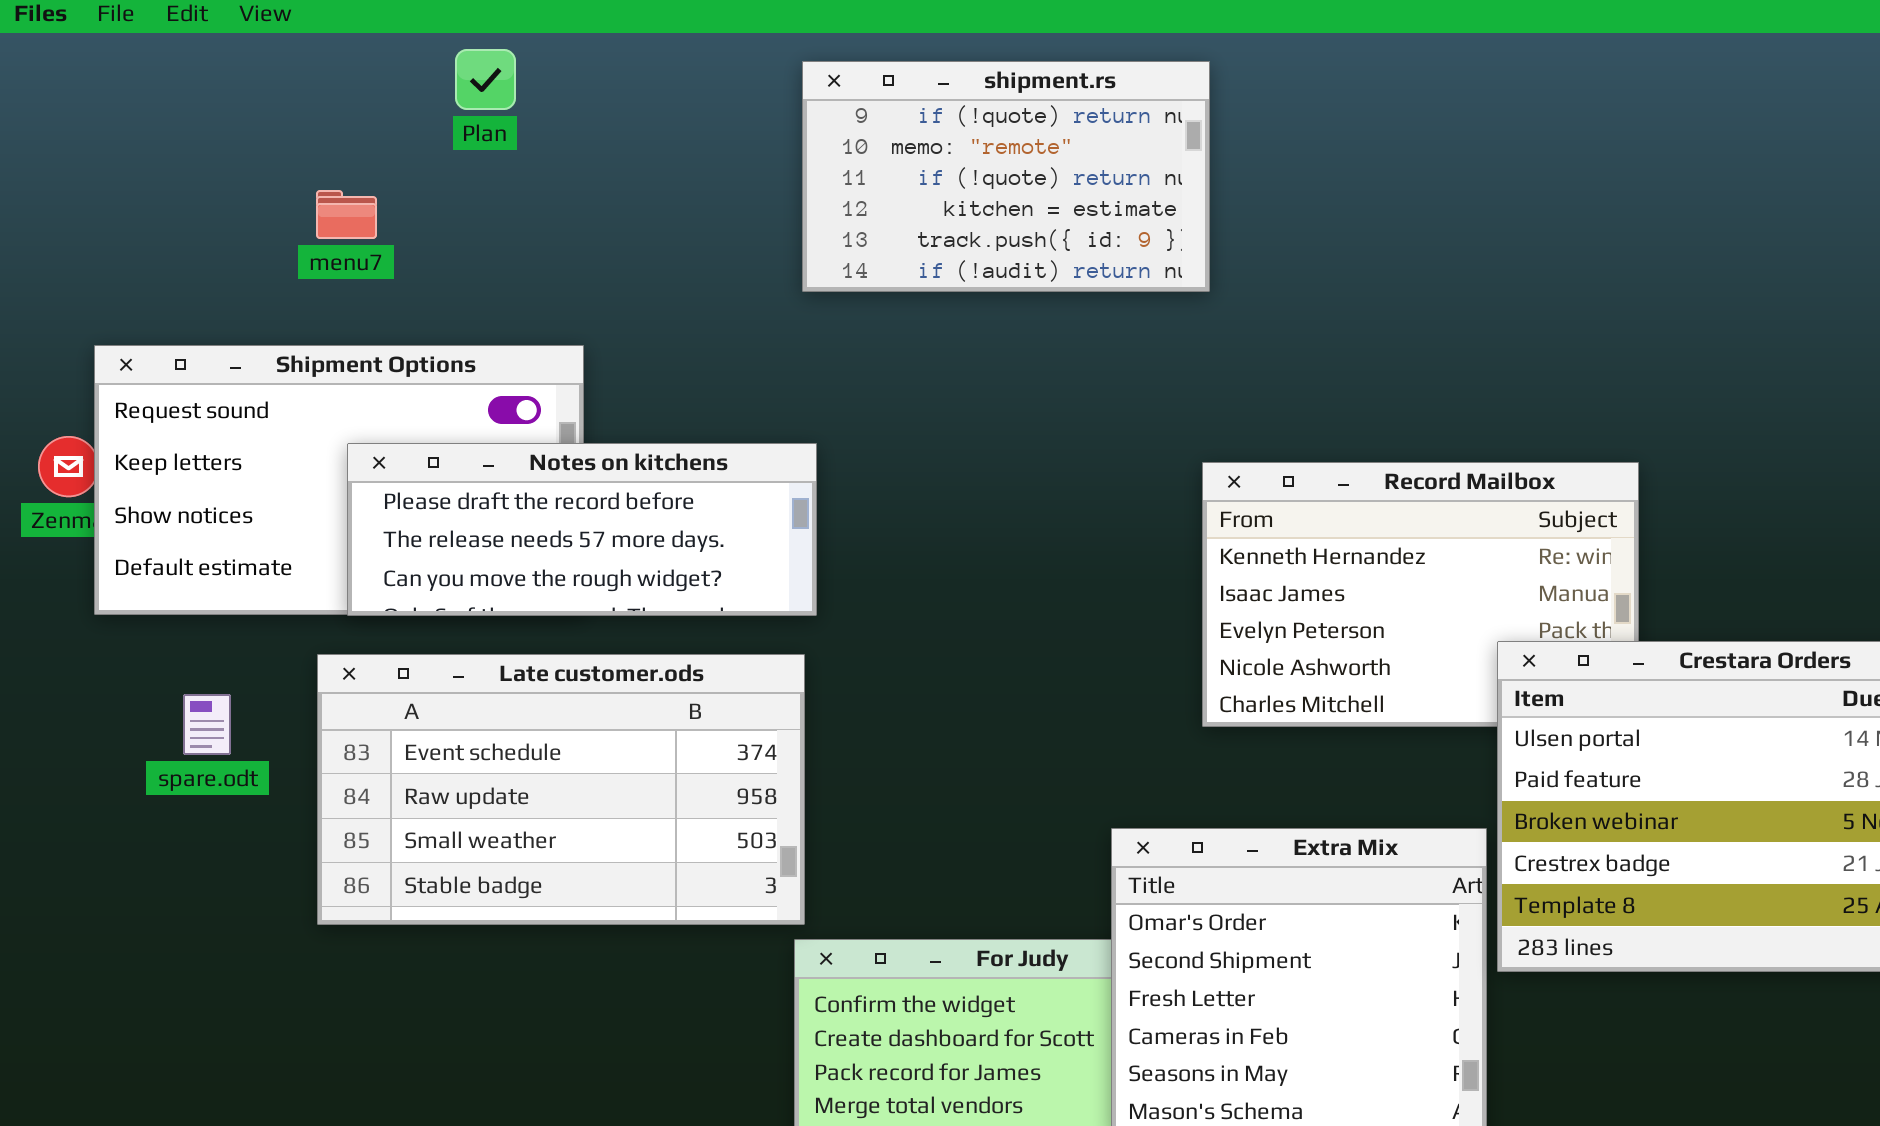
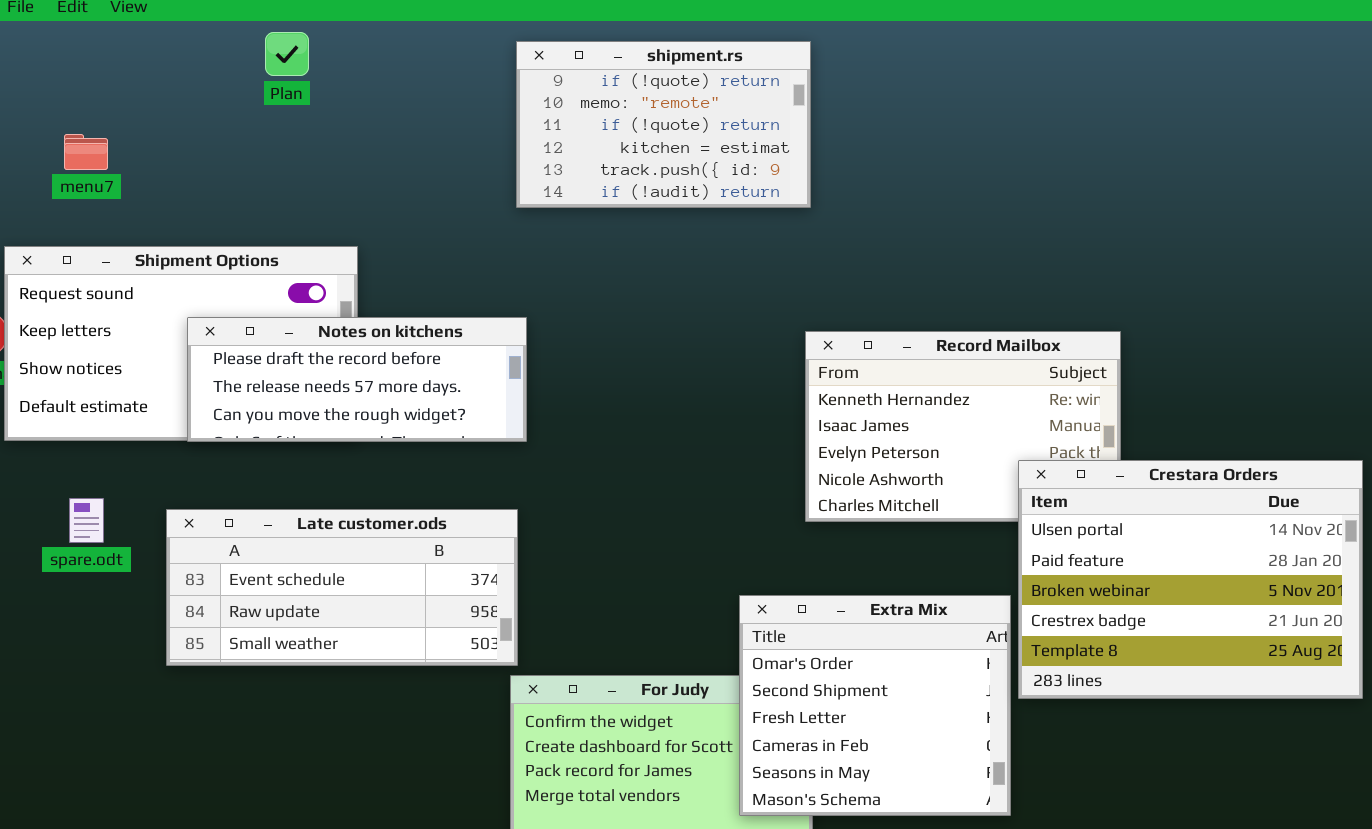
menu7: [316,190,377,239] -> [64,134,108,170], moved
Late customer.ods: [317,654,805,925] -> [166,509,518,666], resized

